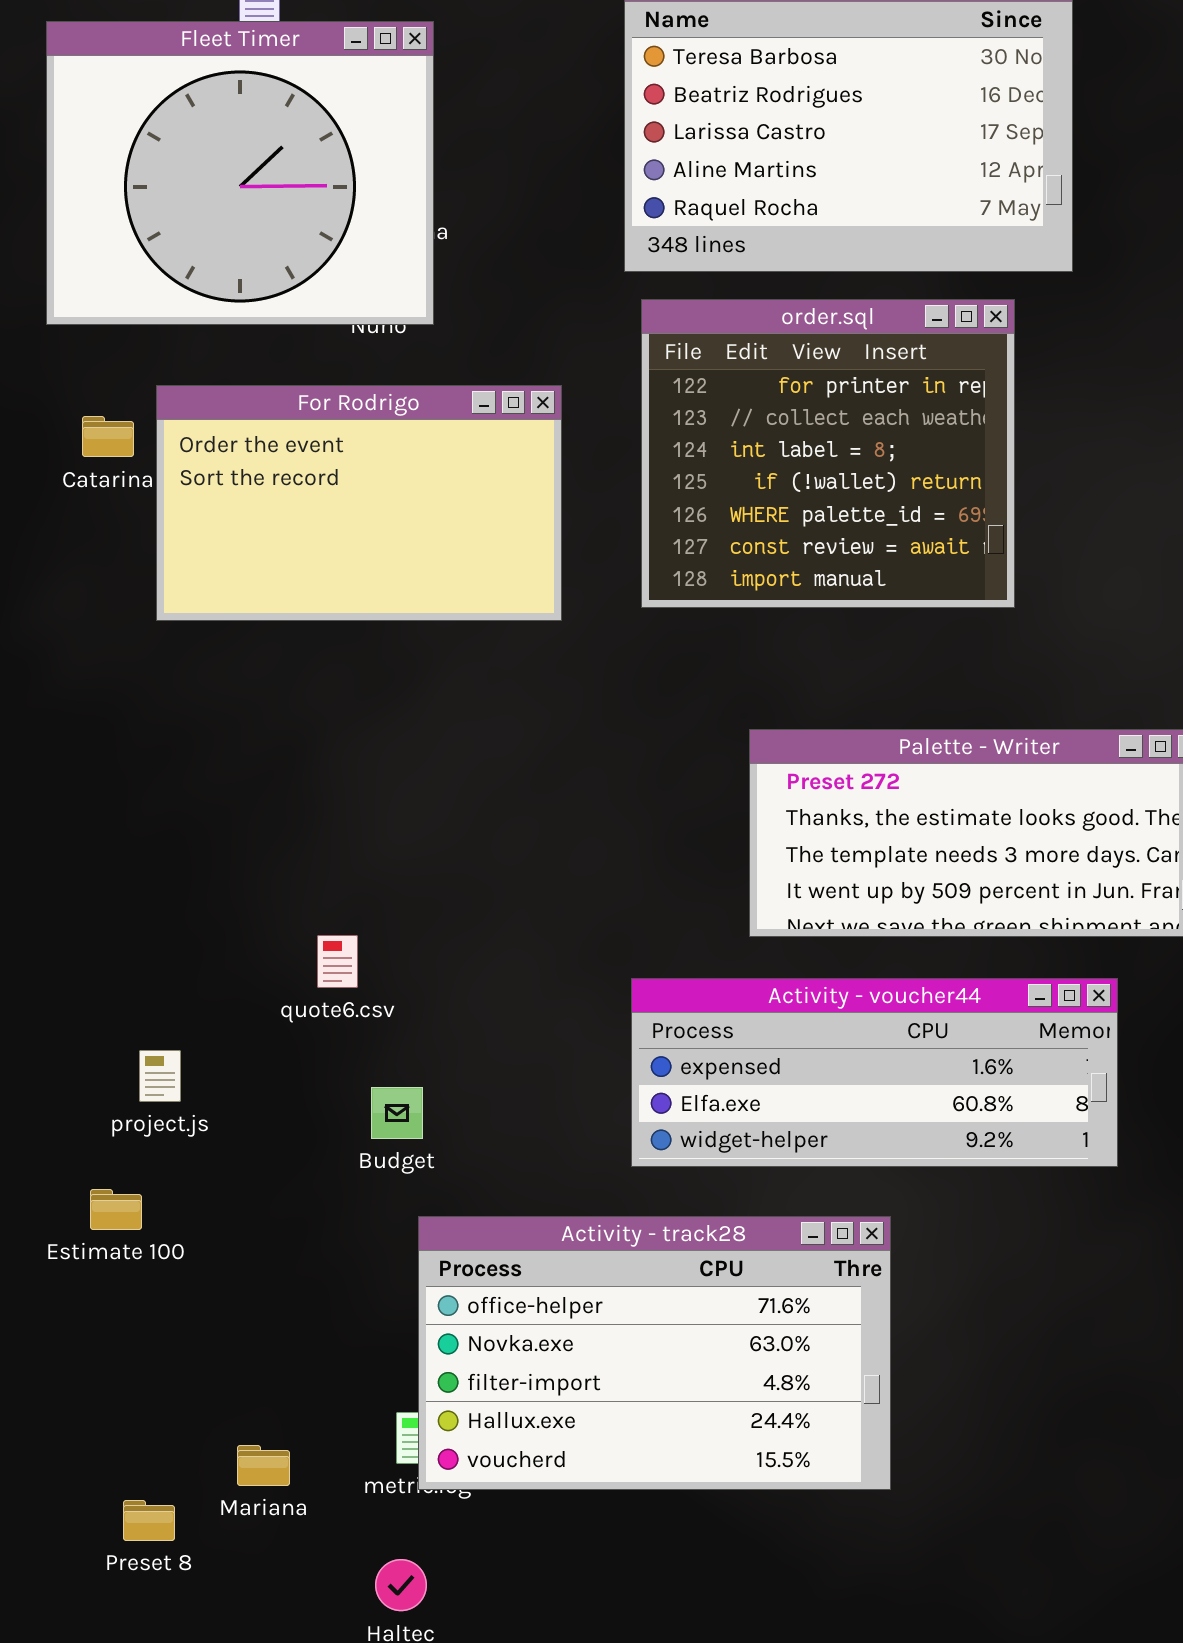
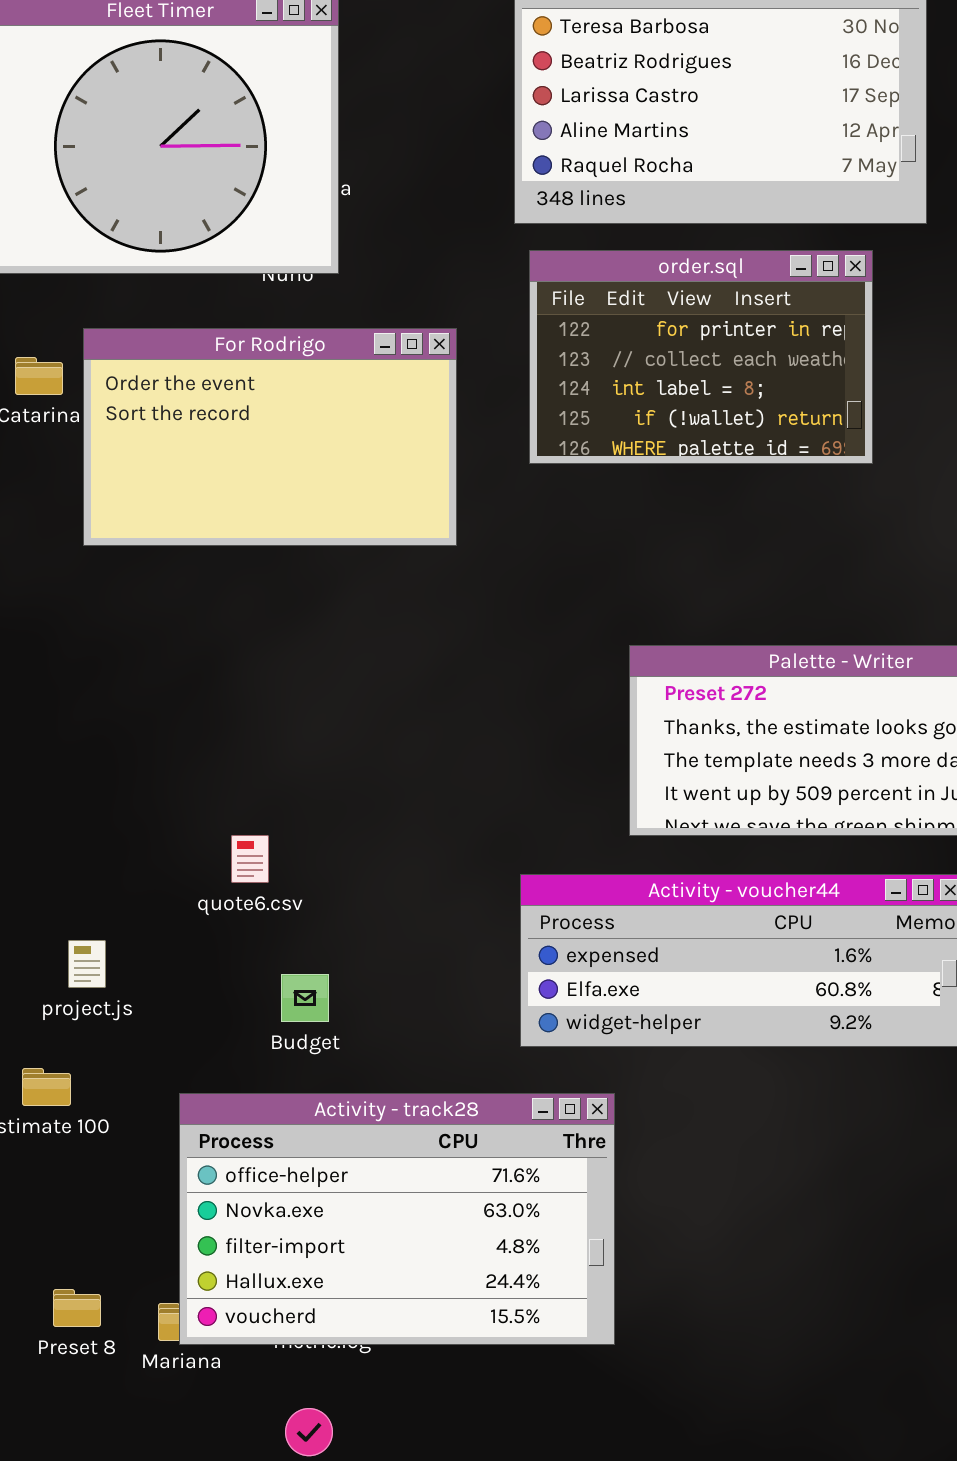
order.sql: [641,299,1015,608] -> [529,250,873,464], resized
Activity - track28: [418,1216,891,1490] -> [179,1093,615,1345], moved
Preset 8: [123,1500,175,1541] -> [53,1289,101,1327], moved

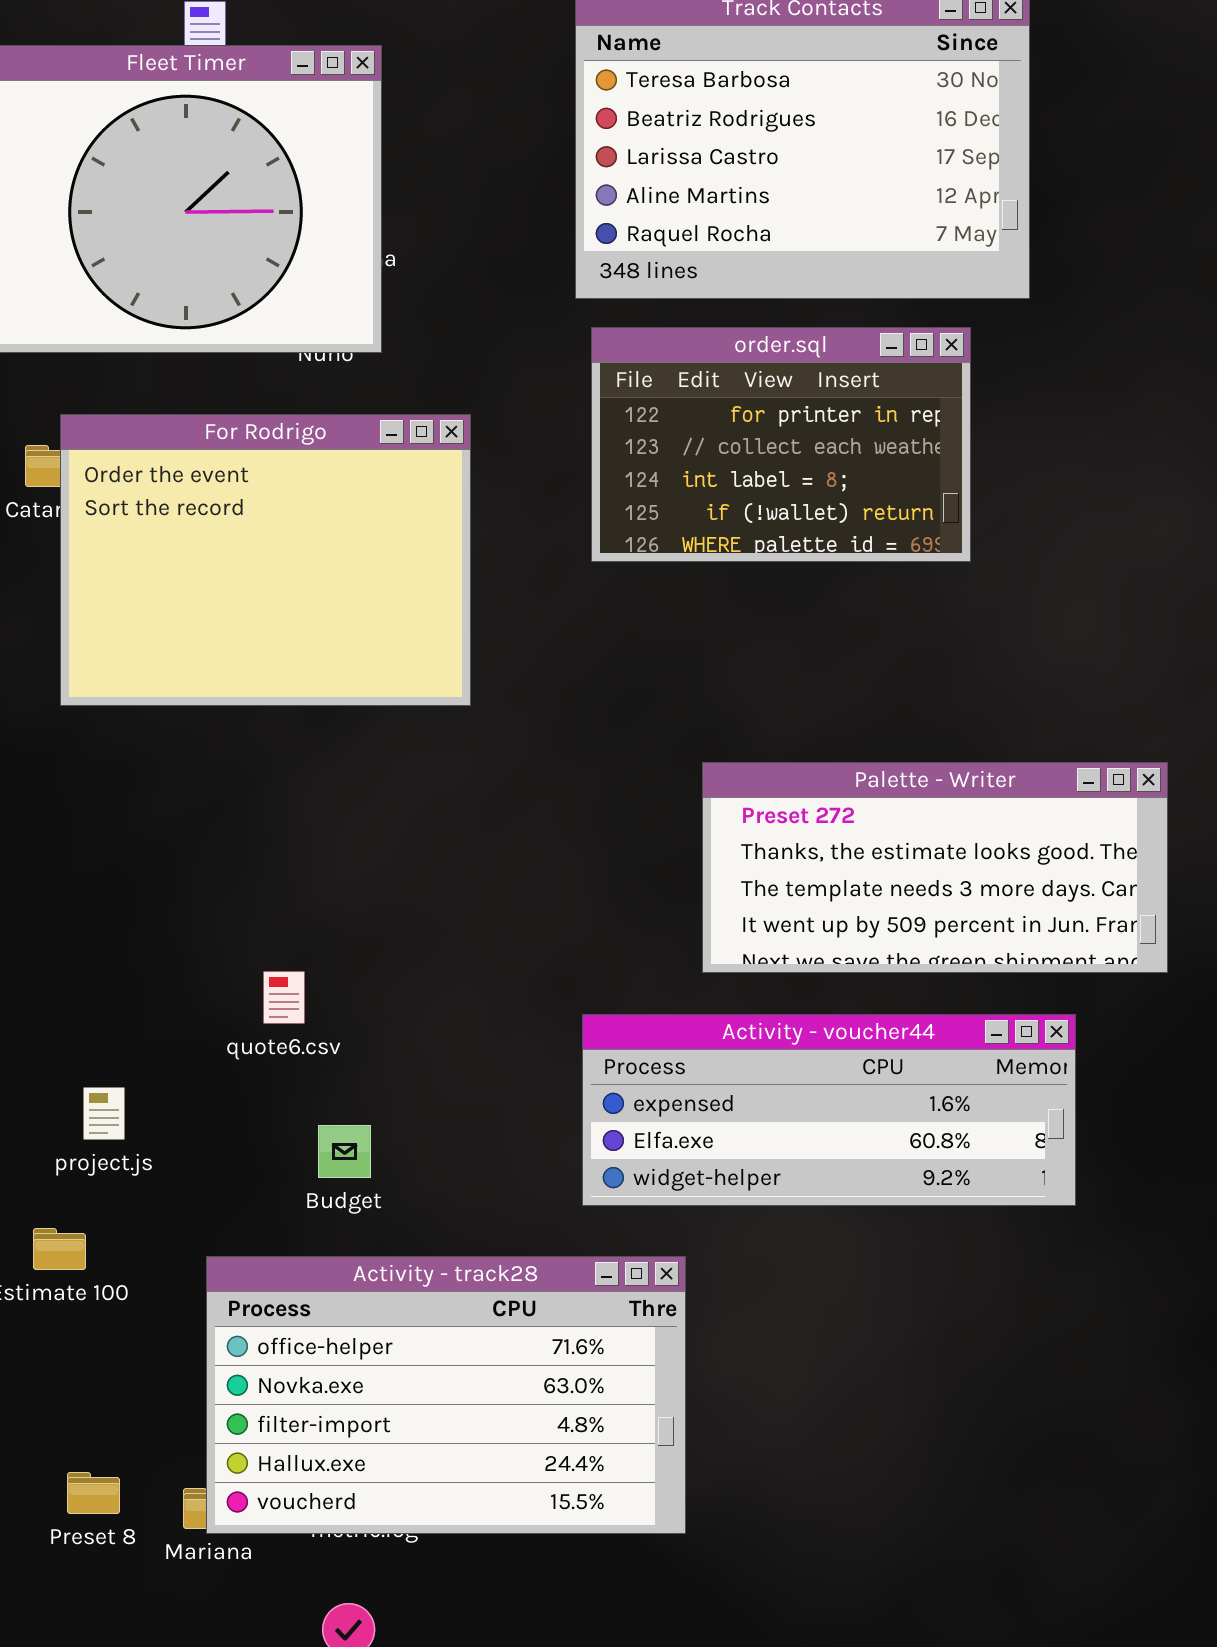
For Rodrigo: [83,328,457,546] -> [60,414,471,706], moved, resized

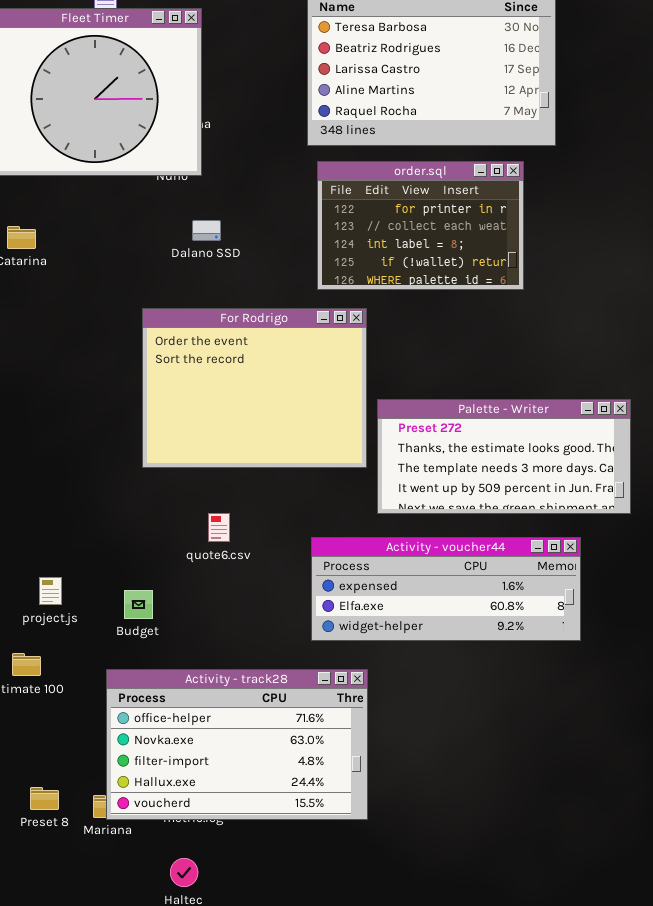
For Rodrigo: [60,414,471,706] -> [142,308,367,468], moved
quote6.csv: [263,971,305,1024] -> [208,513,230,542], moved
Budget: [318,1125,371,1178] -> [124,590,153,619], moved

